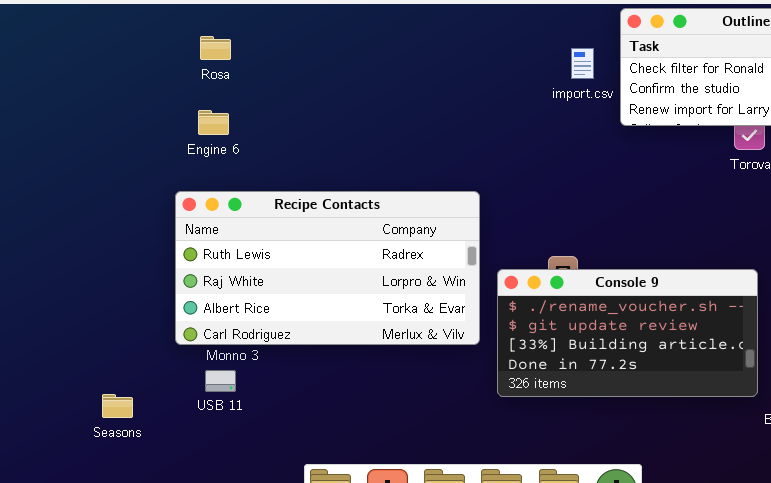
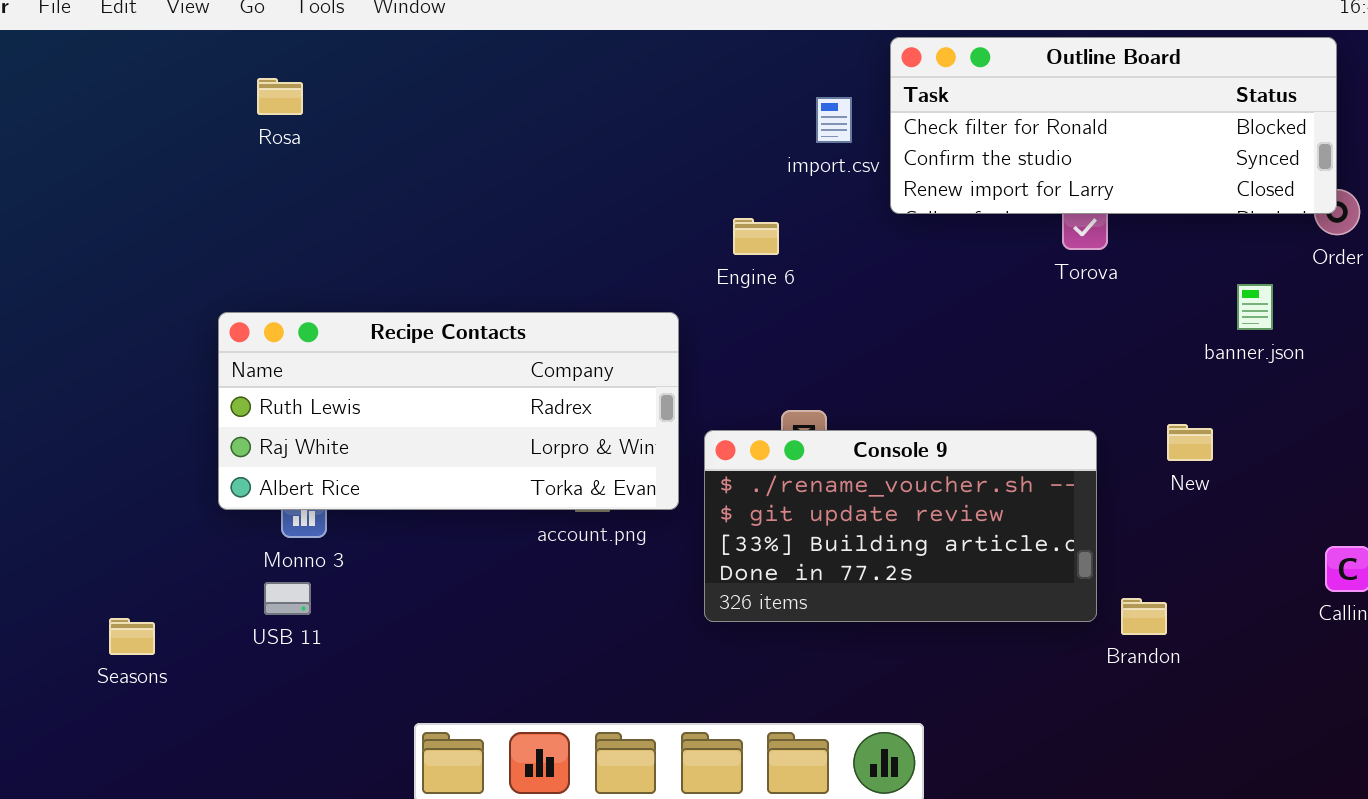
Engine 6: [198,110,229,135] -> [733,218,779,255], moved
Recipe Contacts: [175,191,480,345] -> [218,312,679,510], resized

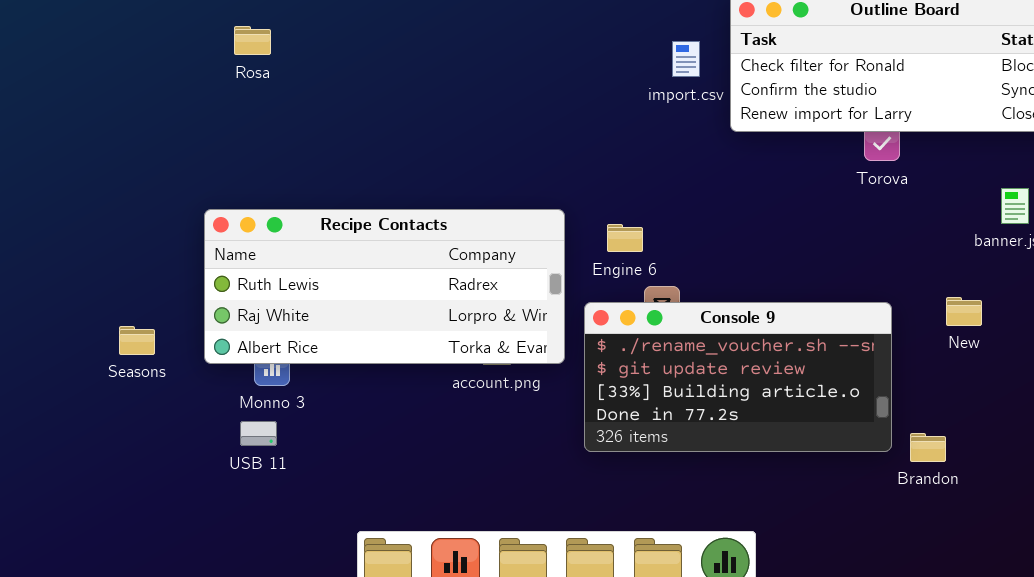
Engine 6: [733,218,779,255] -> [607,224,643,252], moved
Seasons: [109,618,155,655] -> [119,326,155,355], moved

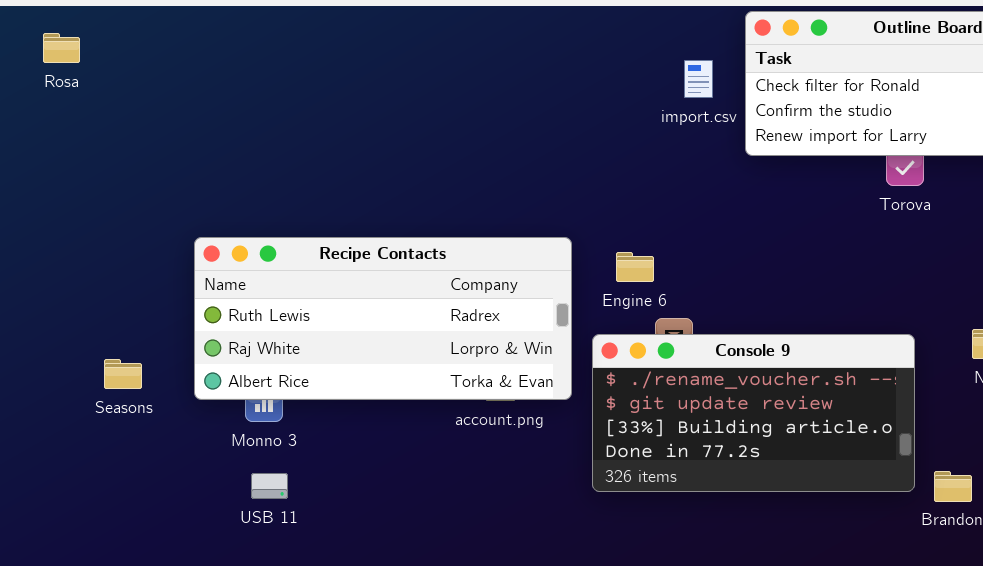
Rosa: [234,26,271,55] -> [43,33,80,63], moved
USB 11: [240,421,277,446] -> [251,473,288,499], moved

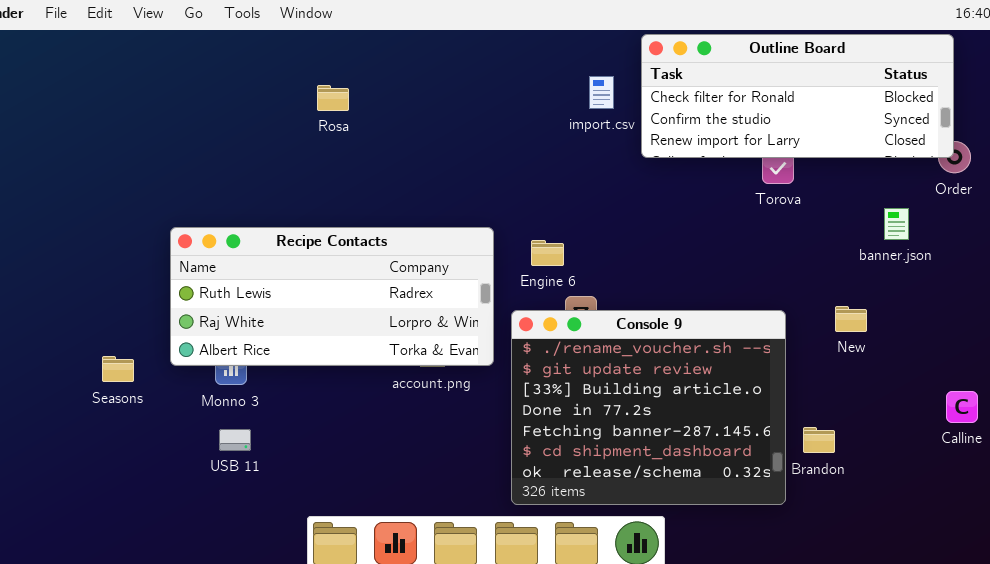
Rosa: [43,33,80,63] -> [317,85,349,111], moved
Console 9: [592,334,915,492] -> [511,310,786,505], resized
Seasons: [104,359,142,389] -> [102,356,134,382], moved

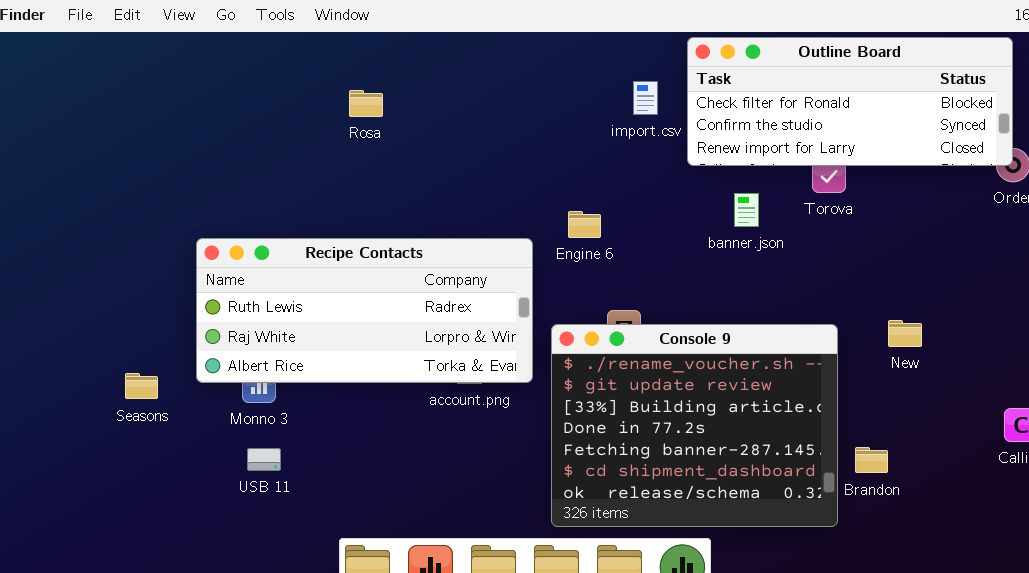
banner.json: [884,208,909,240] -> [734,193,759,227], moved
Engine 6: [531,240,564,266] -> [568,211,601,238], moved

